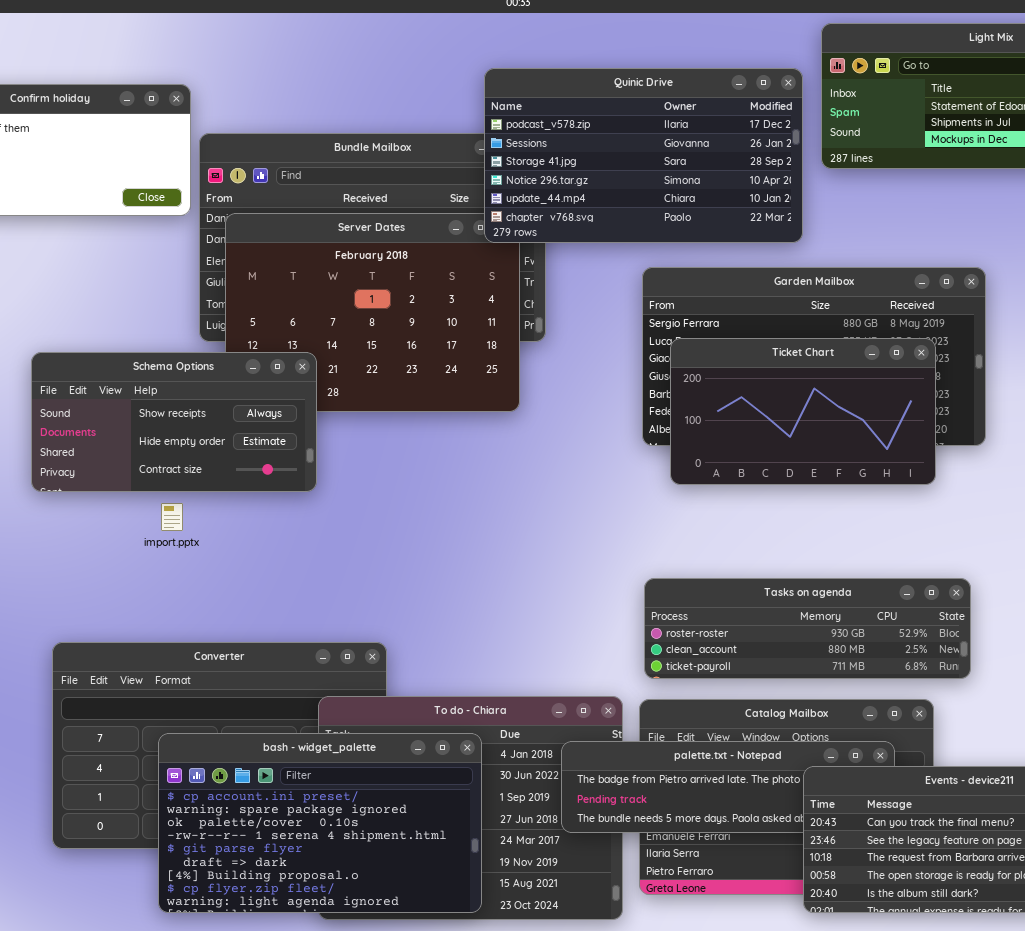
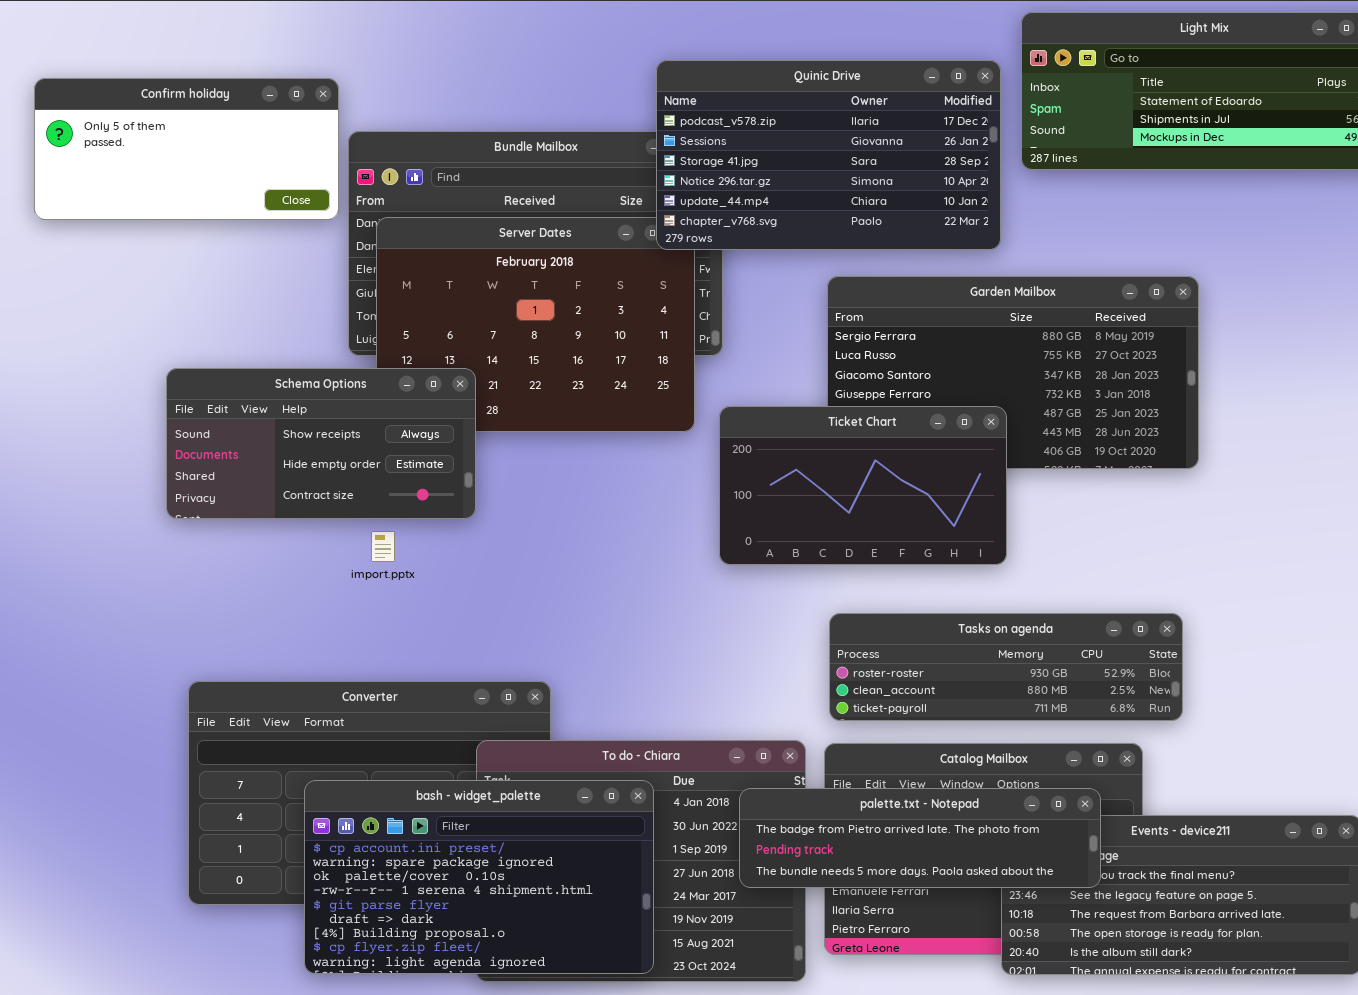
Ticket Chart: [670,338,936,485] -> [719,406,1007,565], moved
import.pptx: [161,503,183,531] -> [371,531,395,562], moved
palette.txt - Notepad: [561,741,895,833] -> [739,788,1101,888], raised

